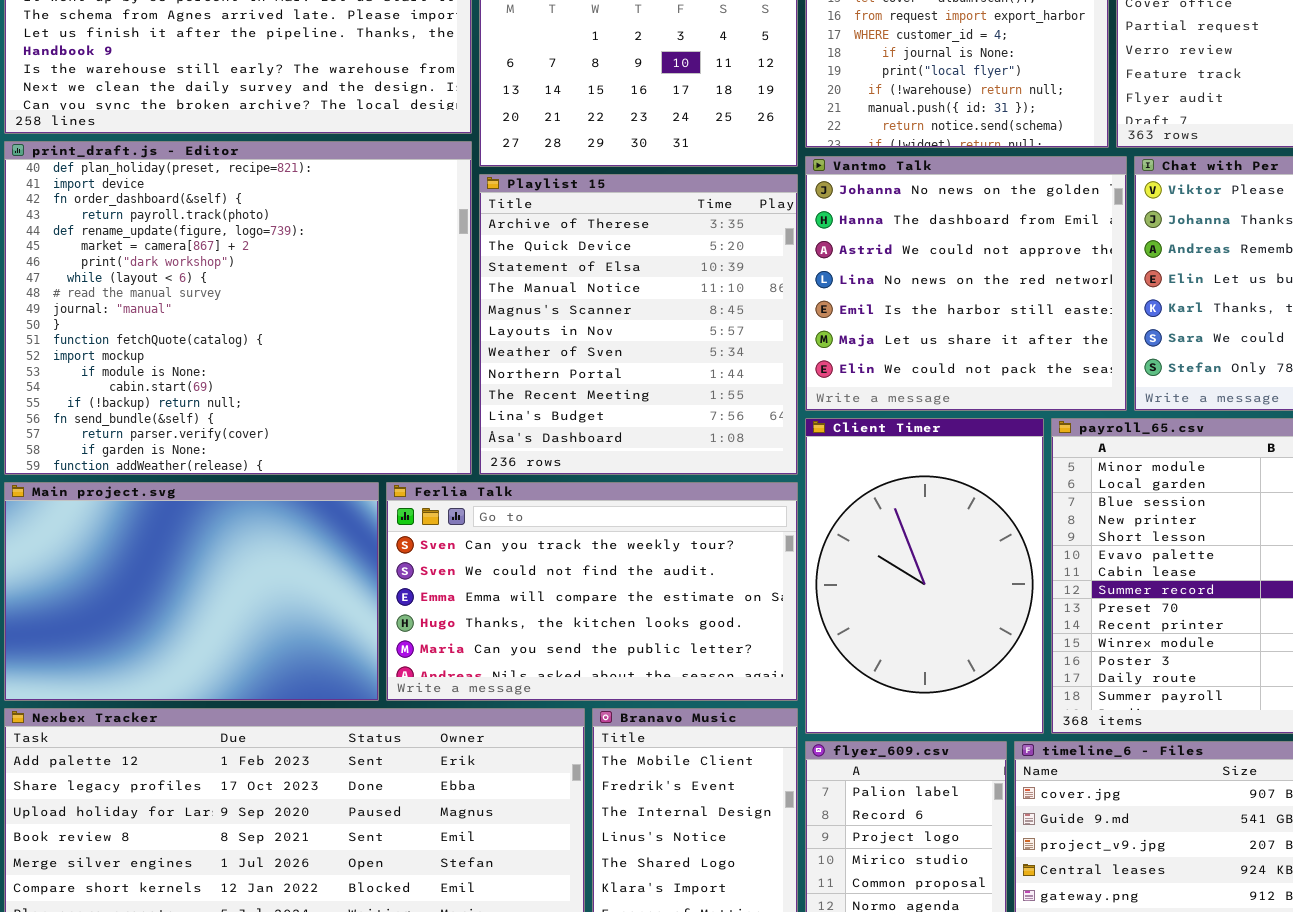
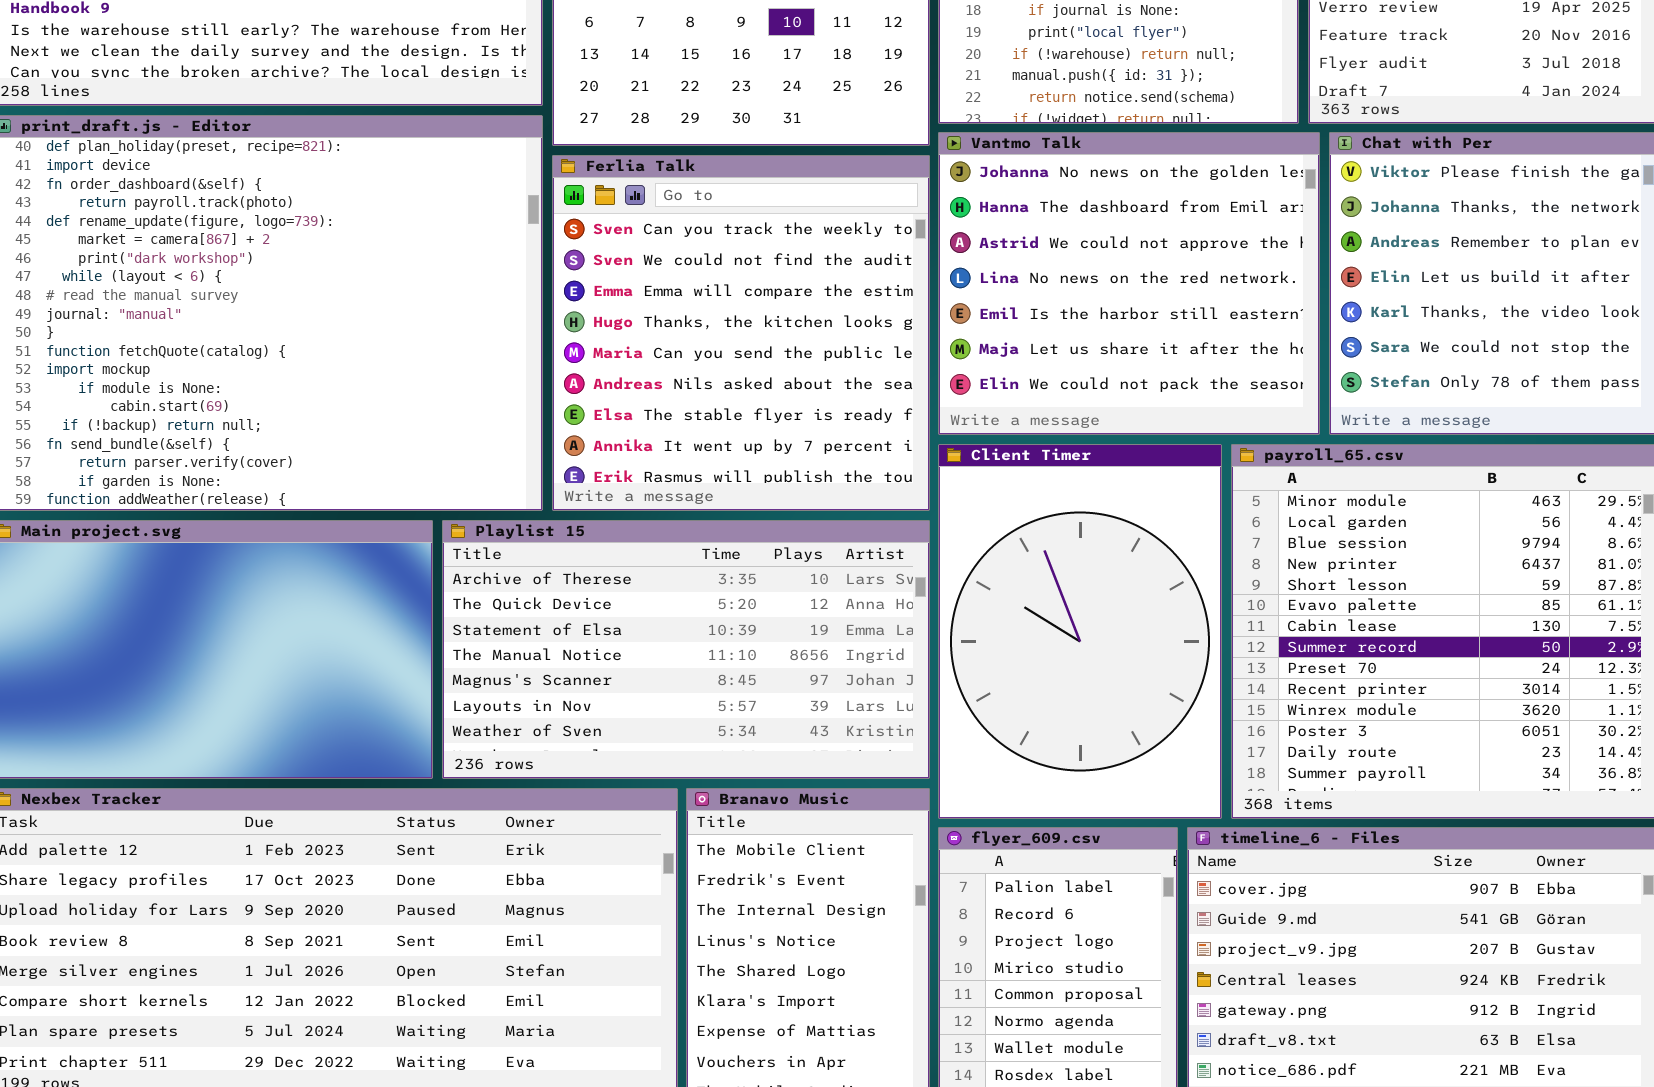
Playlist 15: [479,174,798,475] -> [442,520,930,779], moved, resized
Ferlia Talk: [386,482,798,701] -> [552,155,930,511], moved, resized

